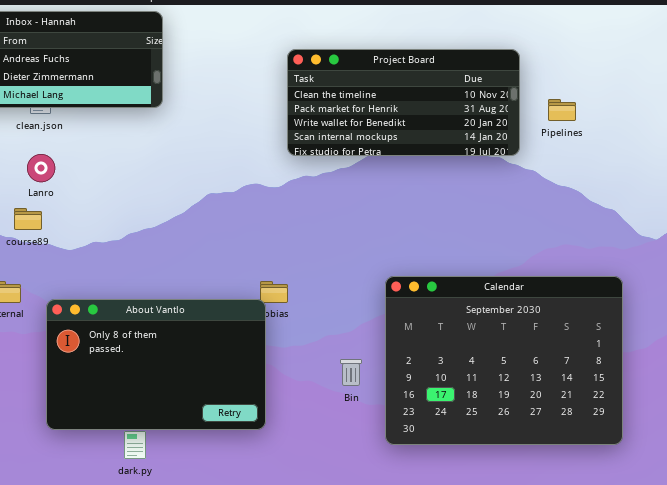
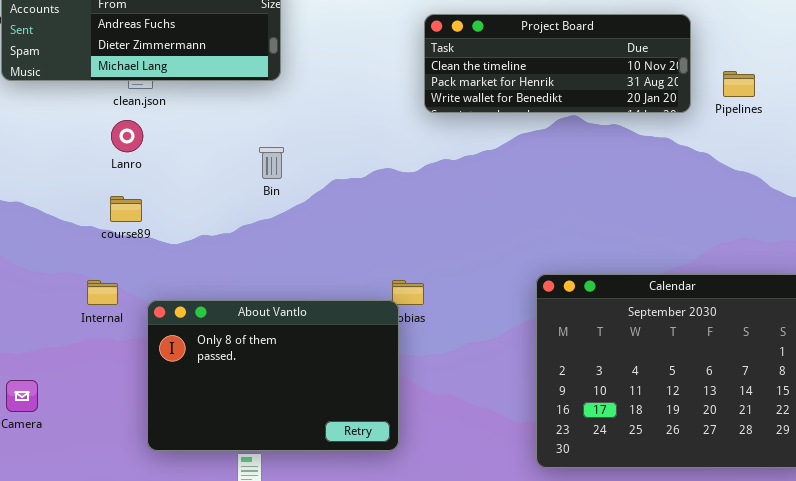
Project Board: [287,49,520,156] -> [424,14,691,113], resized
Lanro: [27,154,55,182] -> [111,120,143,152], moved
Bin: [340,359,362,386] -> [259,147,284,179], moved

